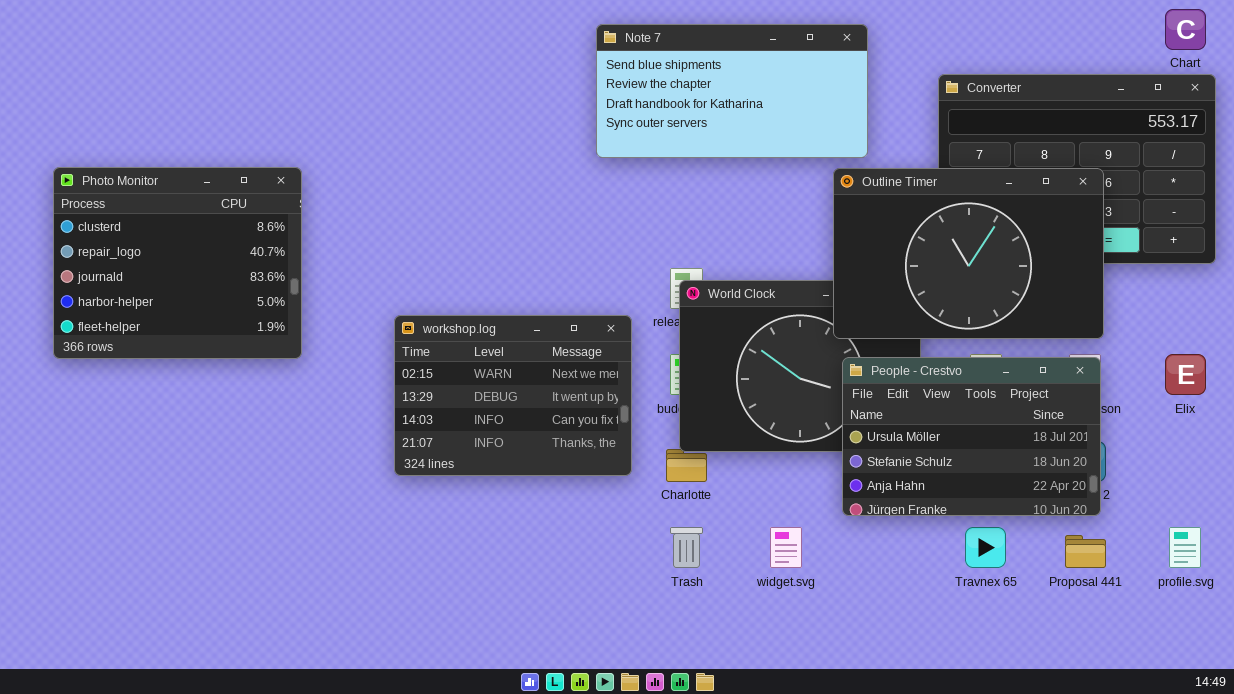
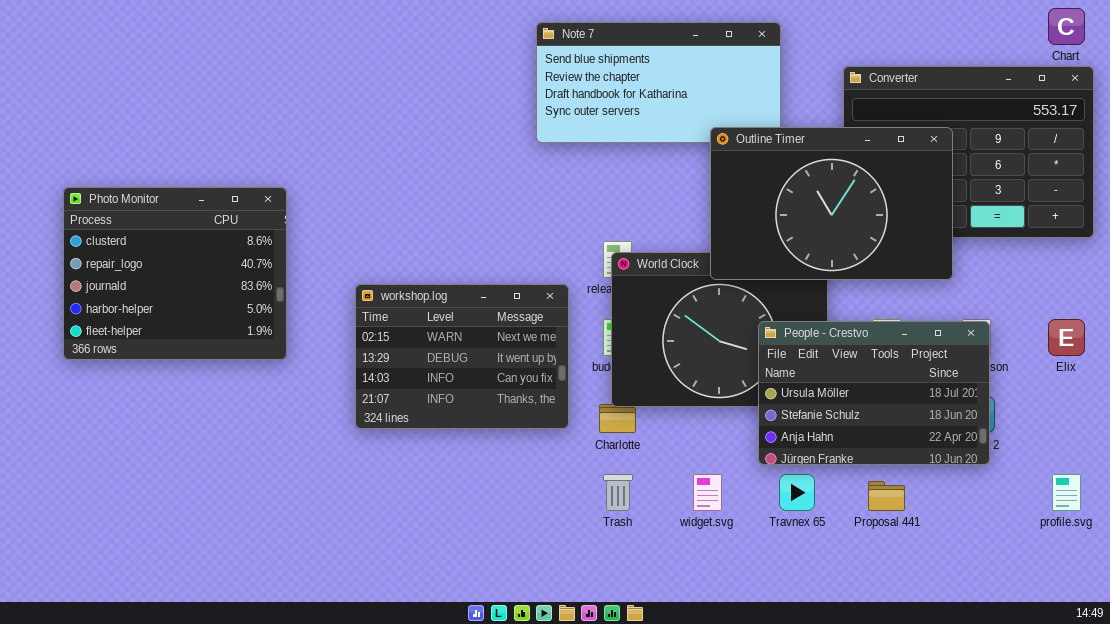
Photo Monitor: [53,167,302,359] -> [63,187,287,360], moved
Outline Timer: [833,168,1104,339] -> [710,127,953,280], moved
Travnex 65: [965,527,1006,568] -> [779,474,815,511], moved
Proposal 441: [1065,535,1106,568] -> [868,481,905,511], moved

